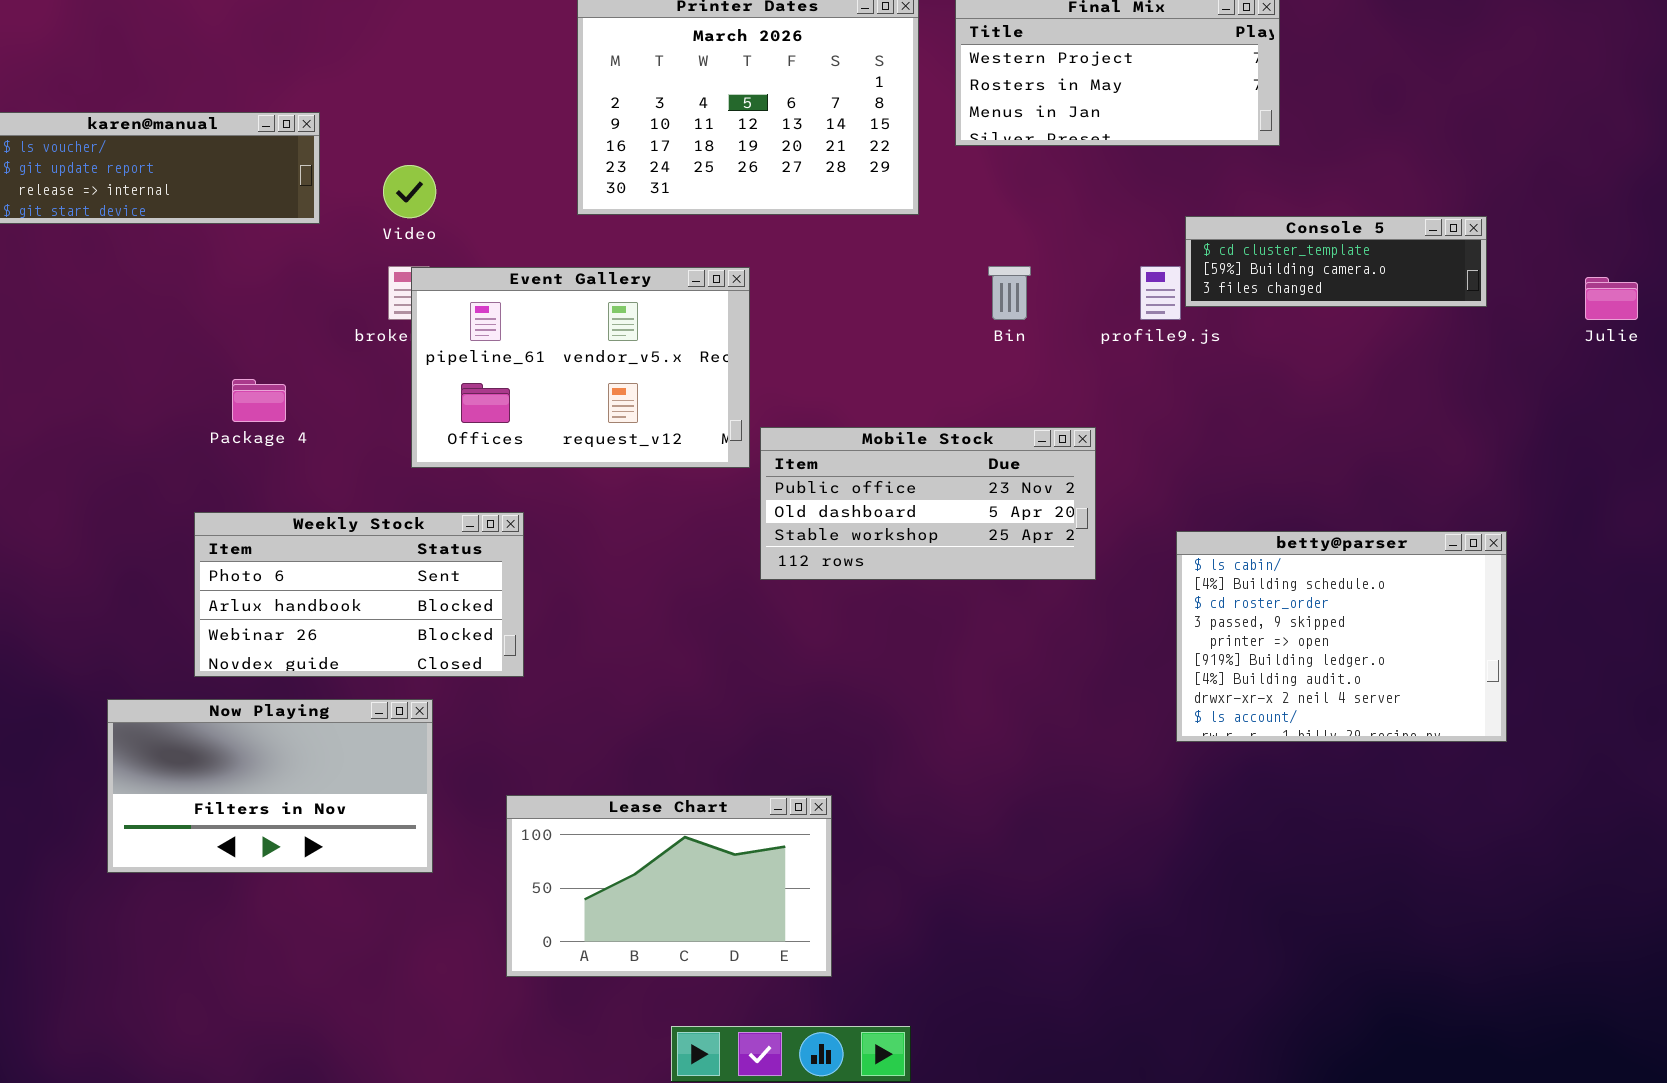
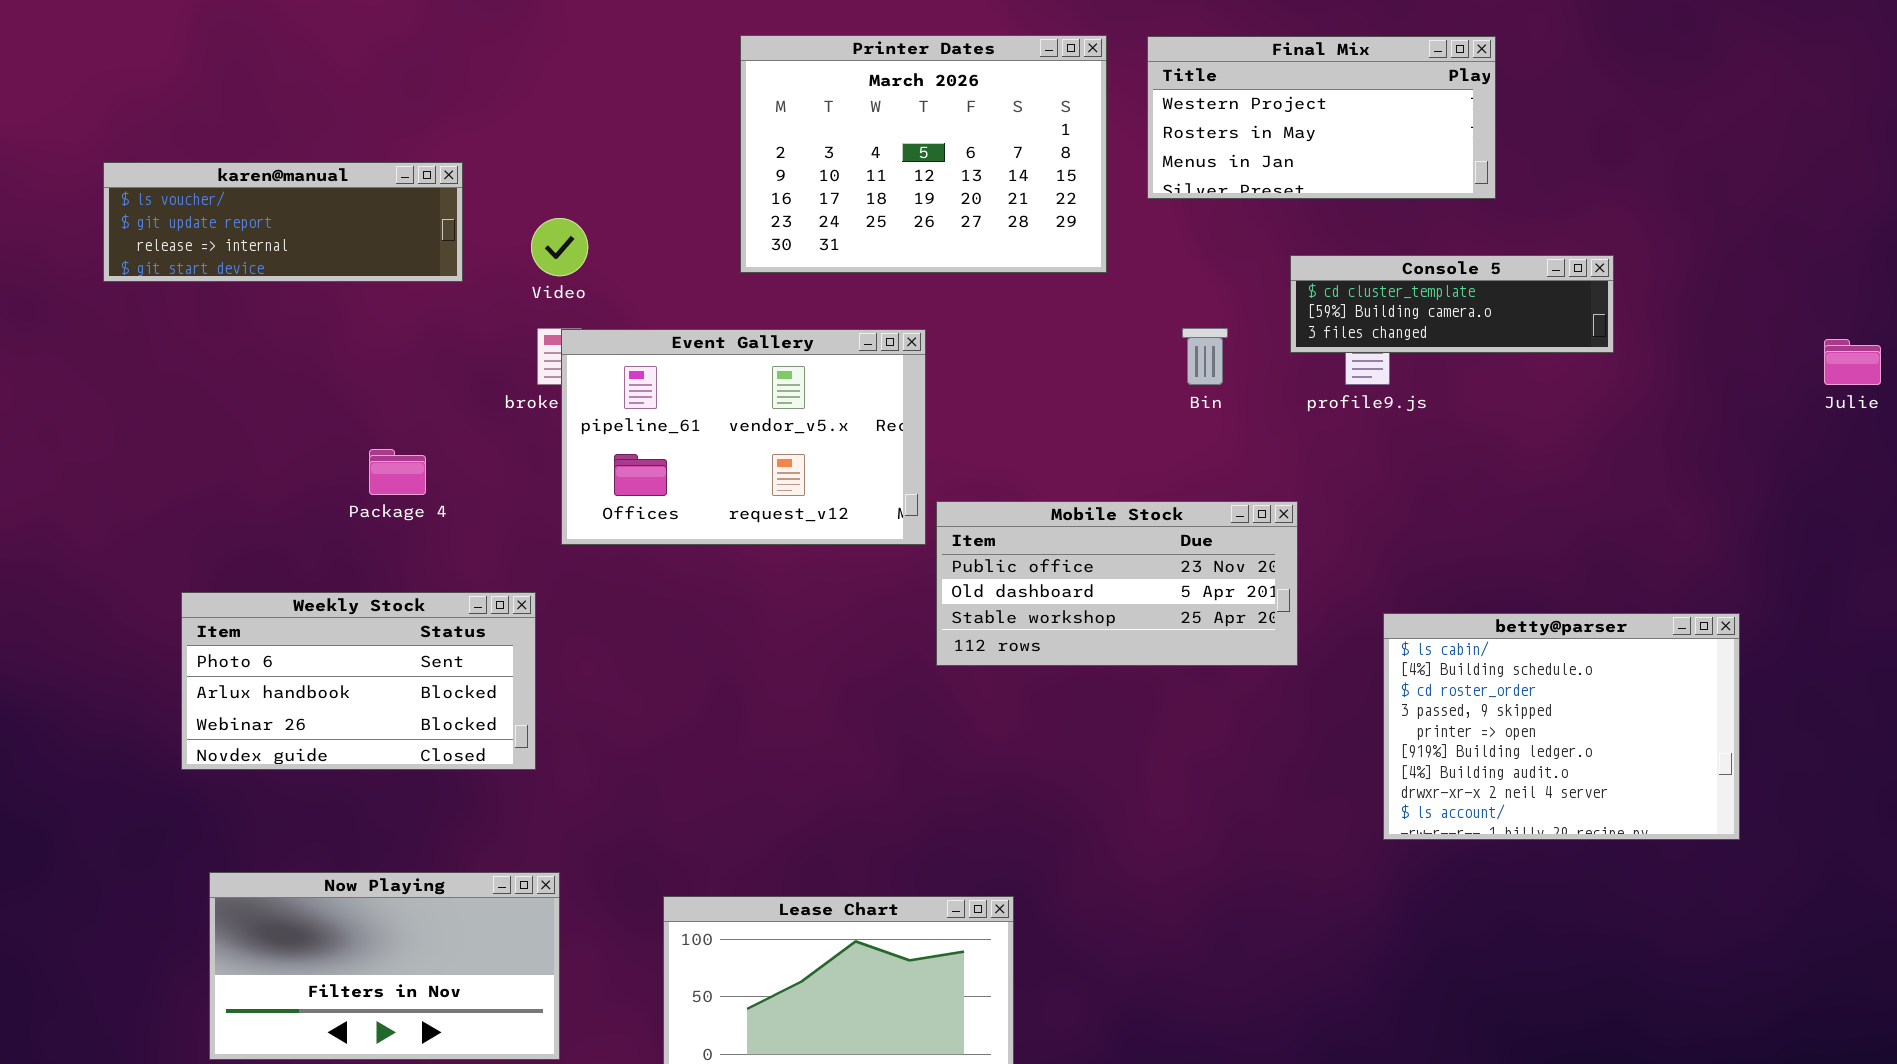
Console 5: [1185,216,1487,307] -> [1290,255,1614,353], moved
Weekly Stock: [194,512,524,677] -> [181,592,536,770], moved
Now Playing: [107,699,433,873] -> [209,872,560,1060], moved

